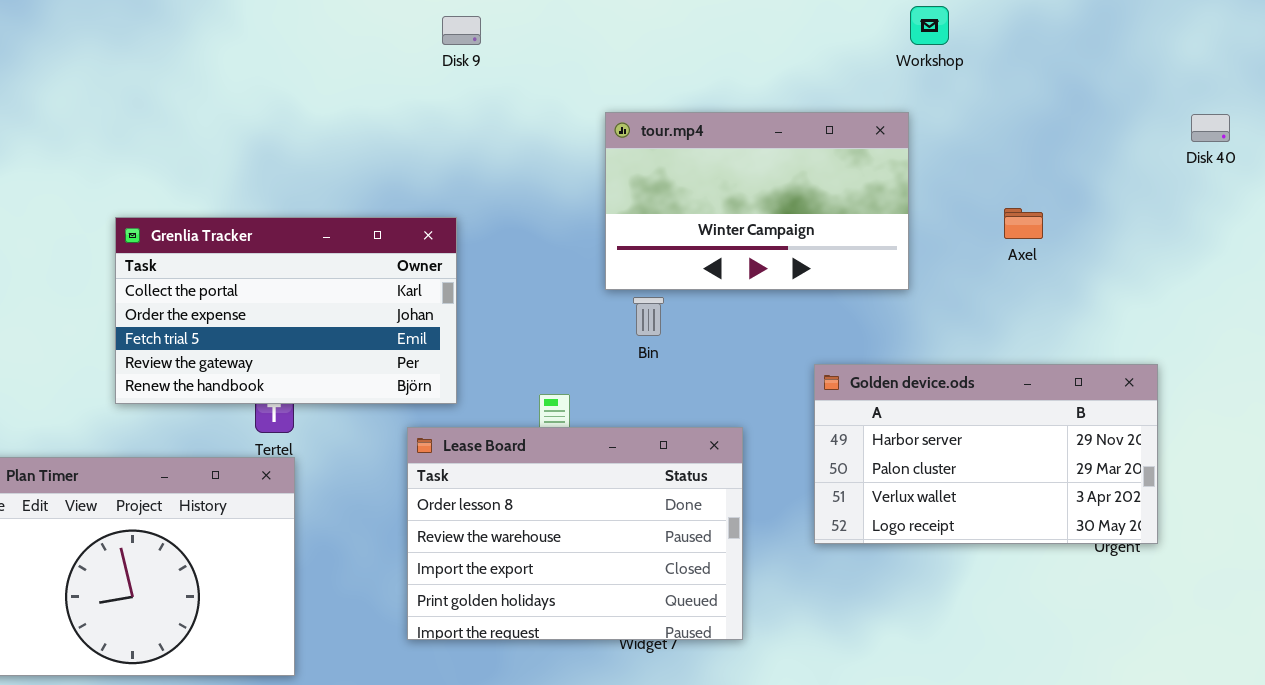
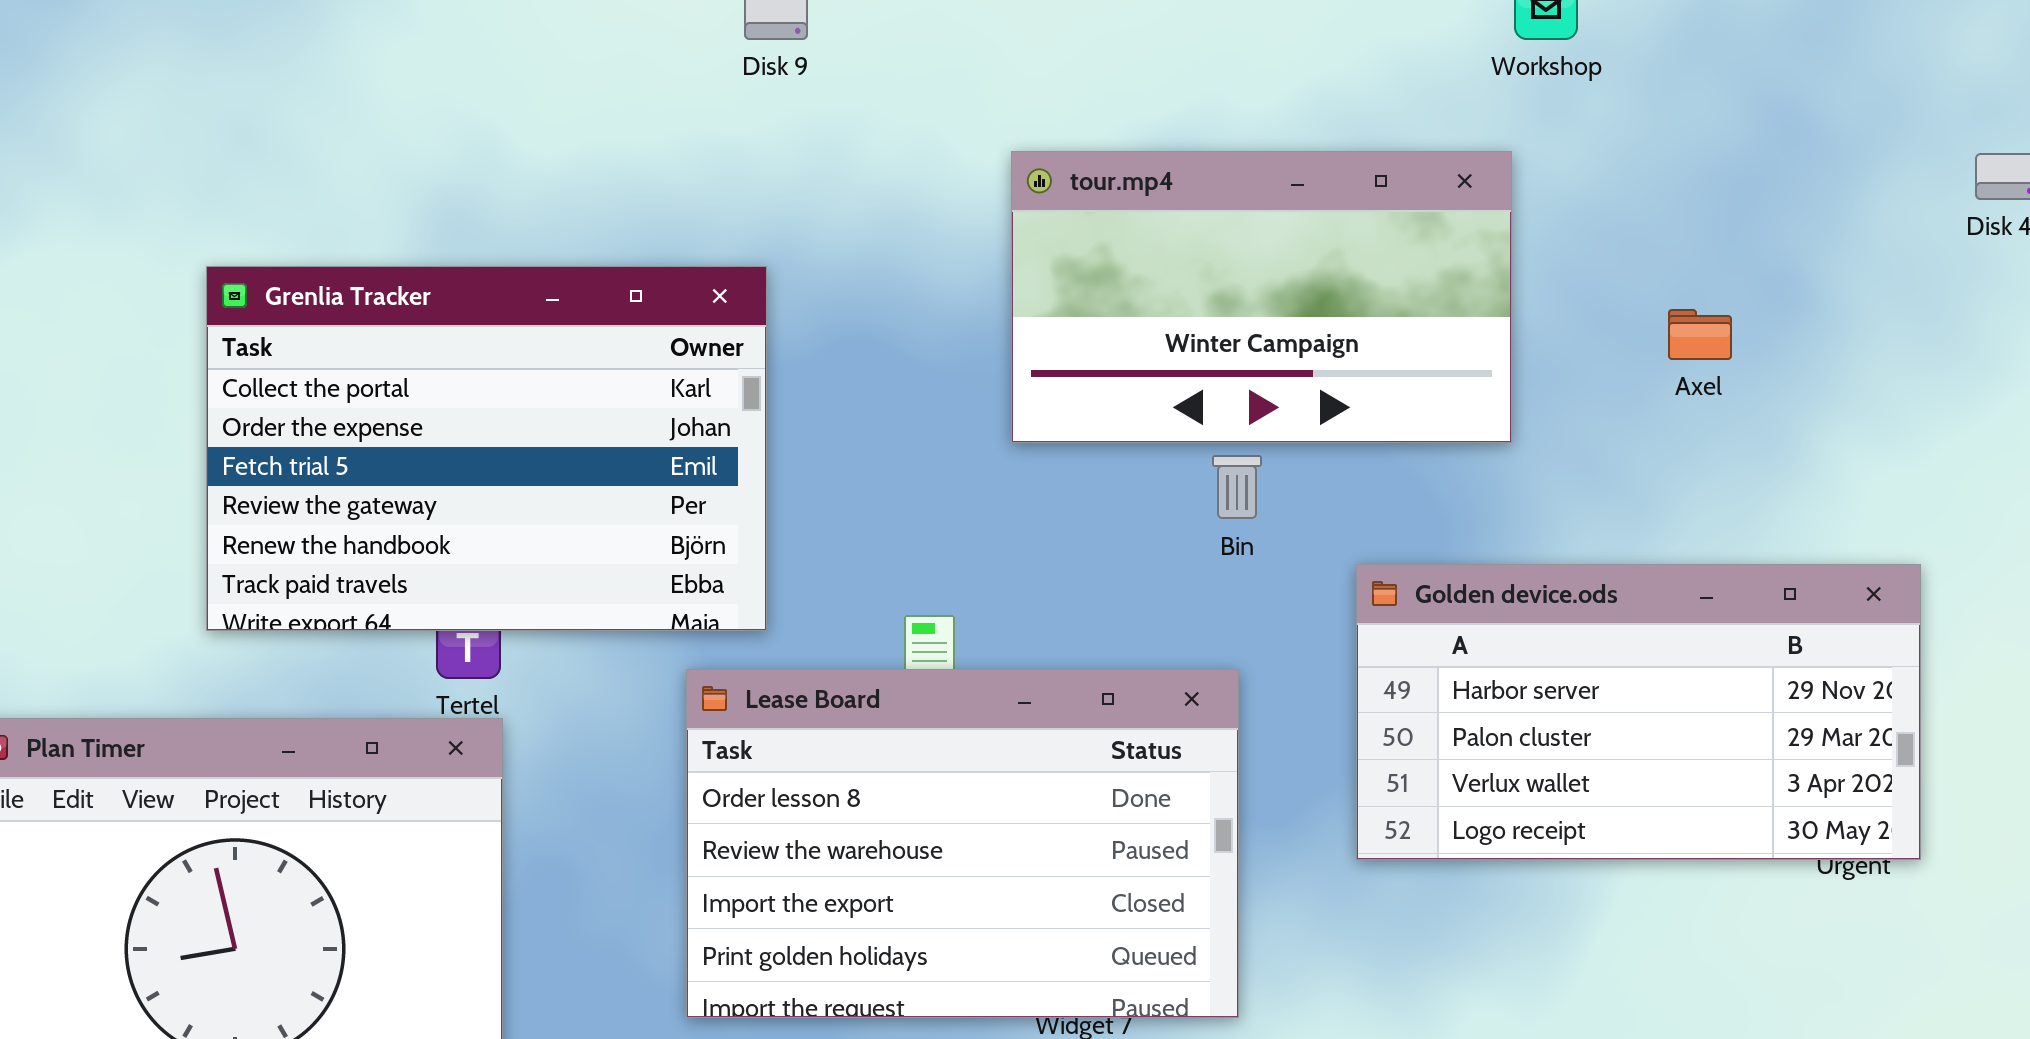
Grenlia Tracker: [115,217,457,404] -> [206,266,767,631], resized
Bin: [633,297,664,336] -> [1212,455,1262,519], moved

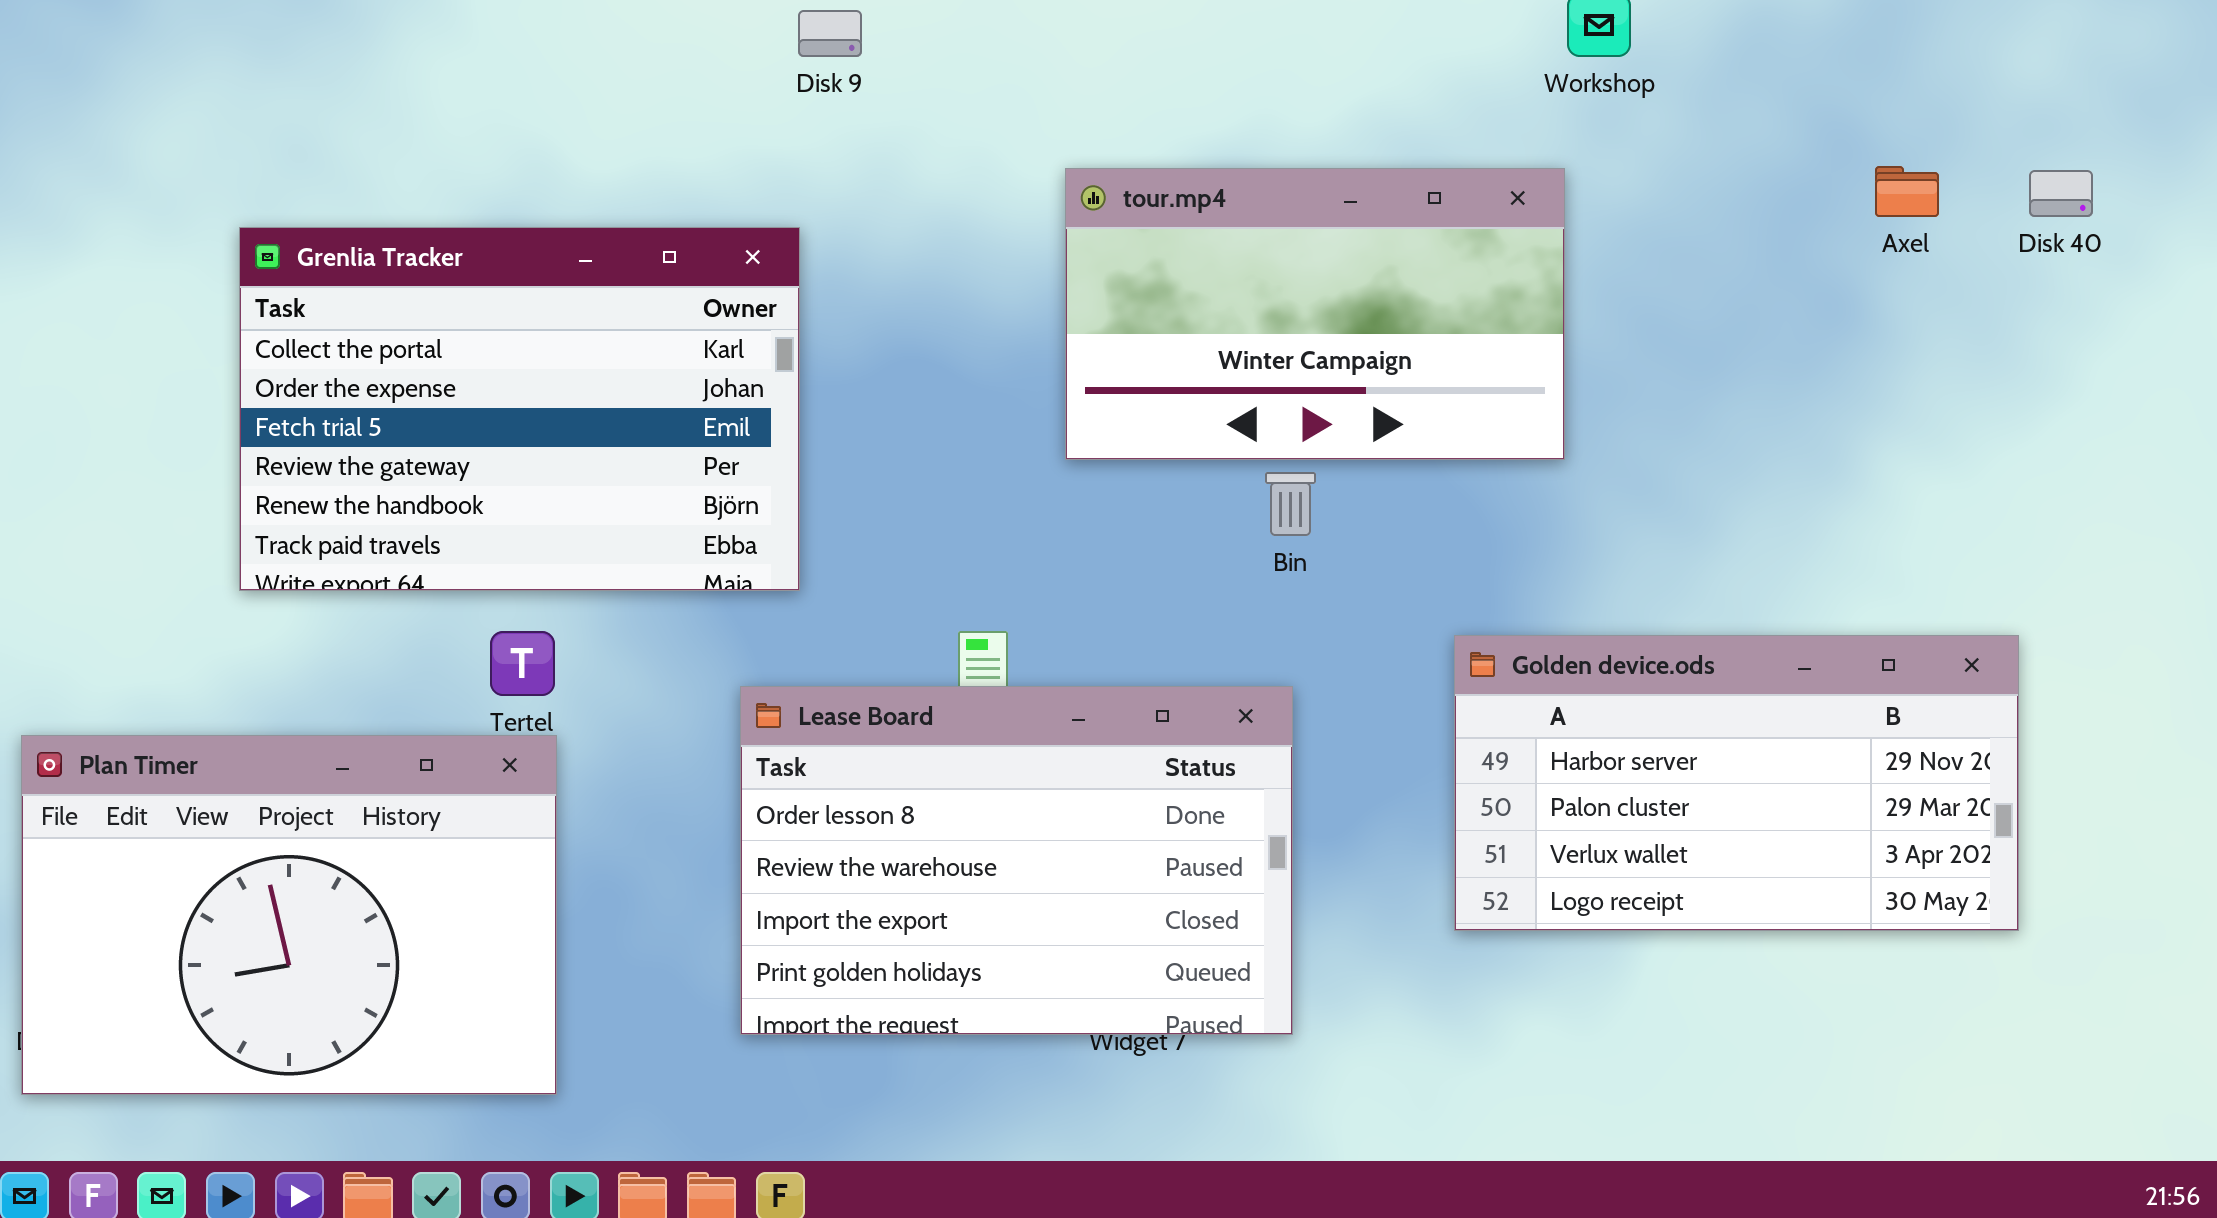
Grenlia Tracker: [206,266,767,631] -> [239,227,800,591], moved
Axel: [1668,309,1732,360] -> [1875,166,1939,217], moved
Golden device.ods: [1356,564,1921,860] -> [1454,635,2019,931], moved

